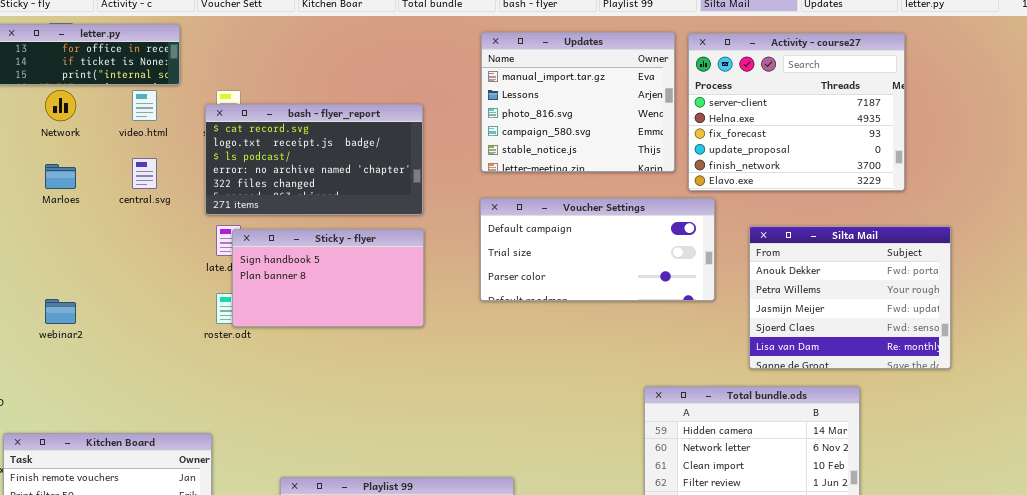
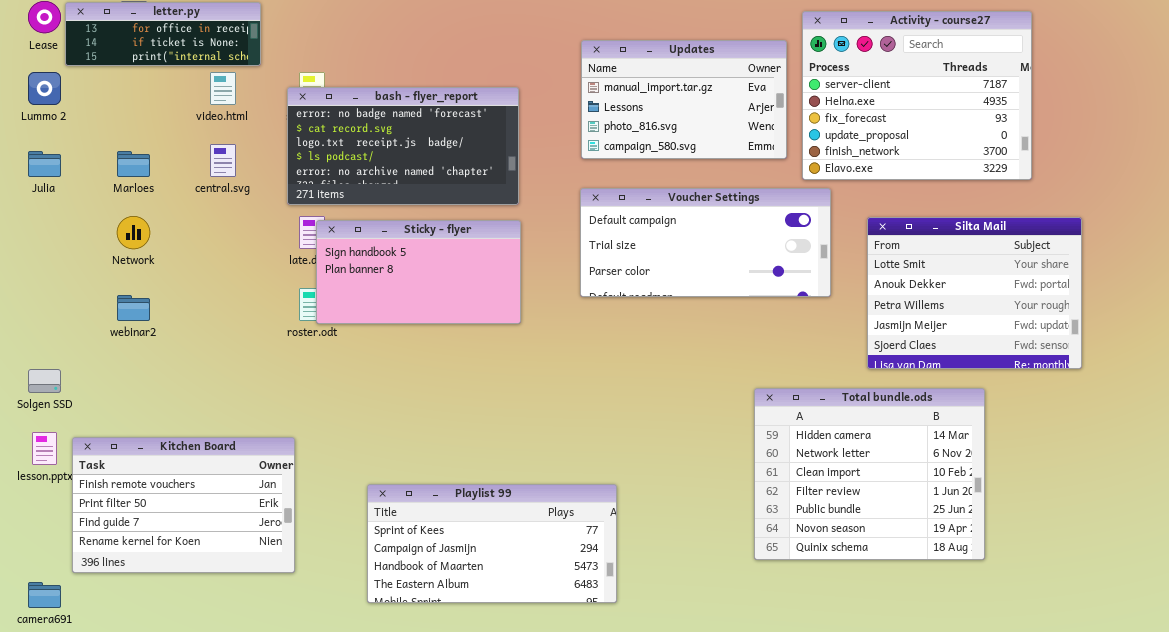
Updates: [481,32,675,172] -> [581,40,787,159], resized
Network: [45,90,76,121] -> [117,216,150,249], moved
bash - flyer_report: [205,104,423,215] -> [287,87,519,205], scrolled up 1 row
Silta Mail: [749,226,951,369] -> [867,217,1082,369], scrolled up 1 row

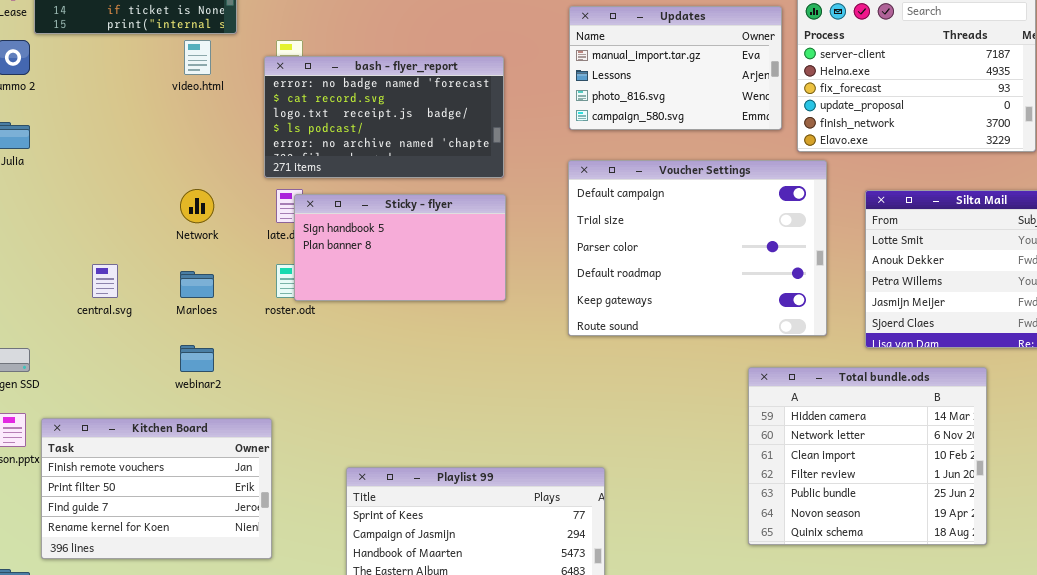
central.svg: [210,144,236,177] -> [92,264,118,298], moved
Marloes: [117,151,150,177] -> [180,271,214,298], moved
Voucher Settings: [580,188,831,297] -> [568,160,827,336], resized
Network: [117,216,150,249] -> [180,189,214,223], moved
webinar2: [117,295,150,321] -> [180,345,214,372], moved

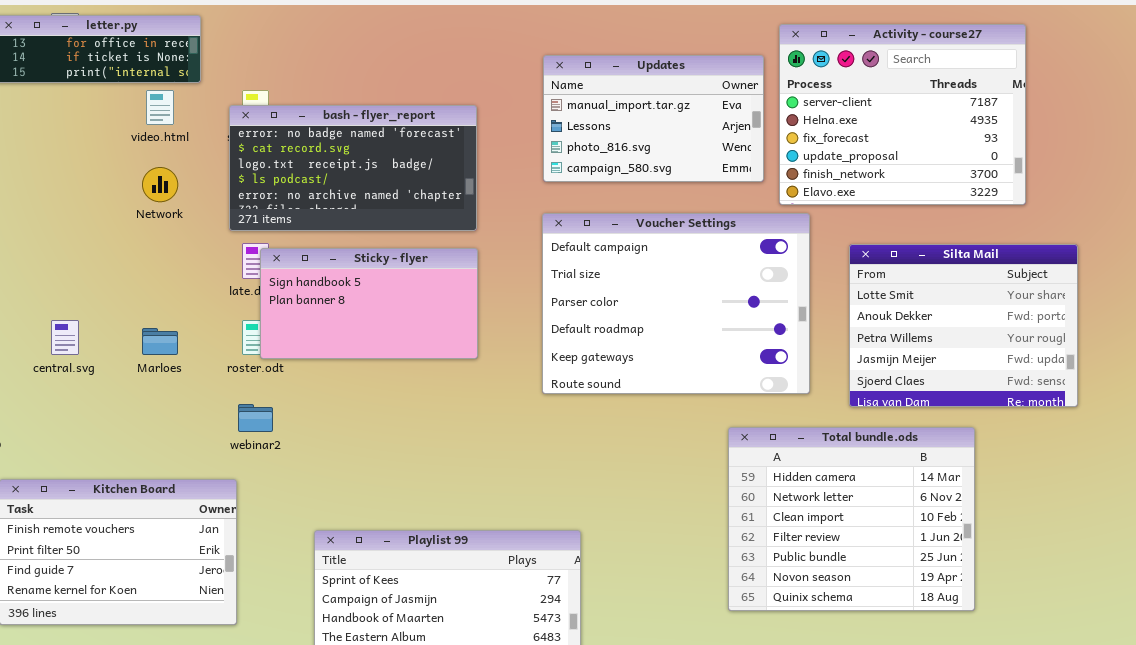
Network: [180,189,214,223] -> [142,167,178,202], moved
webinar2: [180,345,214,372] -> [238,404,273,432], moved

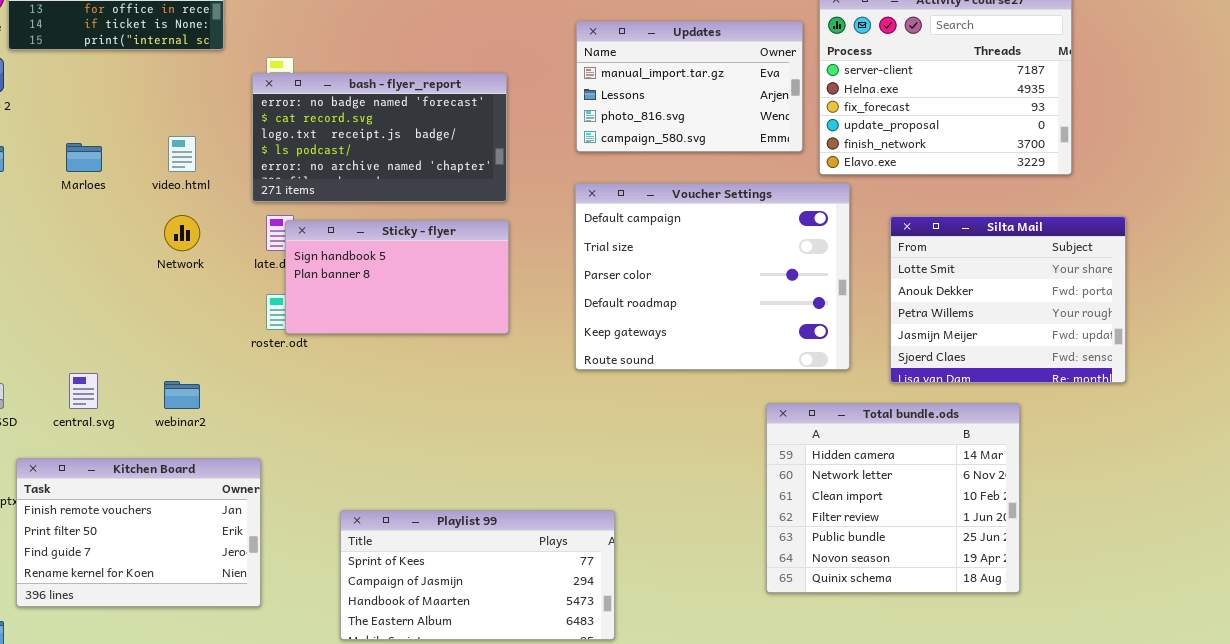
video.html: [146,90,174,125] -> [168,136,196,172], moved
Network: [142,167,178,202] -> [164,215,200,251], moved
central.svg: [51,320,79,355] -> [69,373,98,409], moved
Marloes: [142,328,178,355] -> [66,143,102,172], moved
webinar2: [238,404,273,432] -> [164,381,200,409], moved

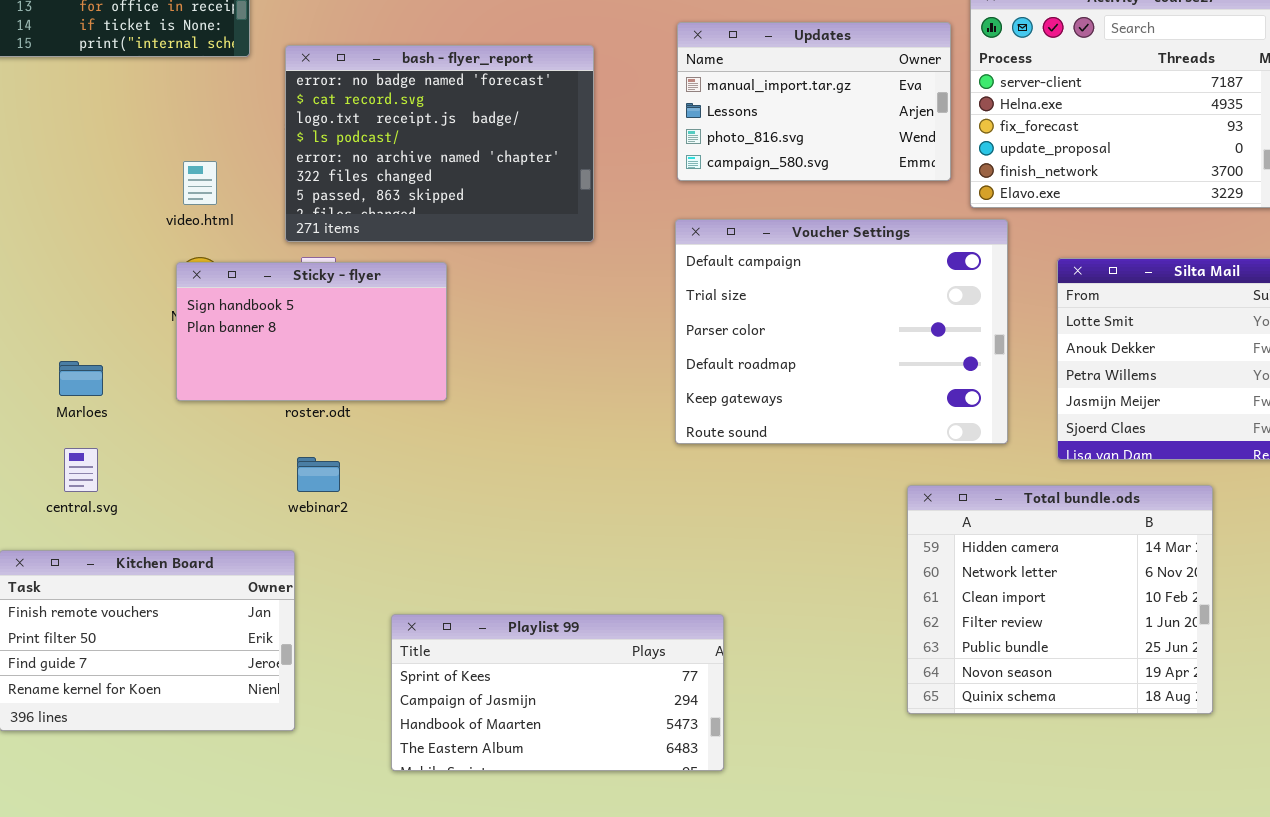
bash - flyer_report: [252,73,507,202] -> [285,45,594,242], resized
Marloes: [66,143,102,172] -> [59,361,103,396], moved
Sticky - flyer: [285,220,509,334] -> [176,262,447,401], moved
webinar2: [164,381,200,409] -> [297,457,340,492], moved

